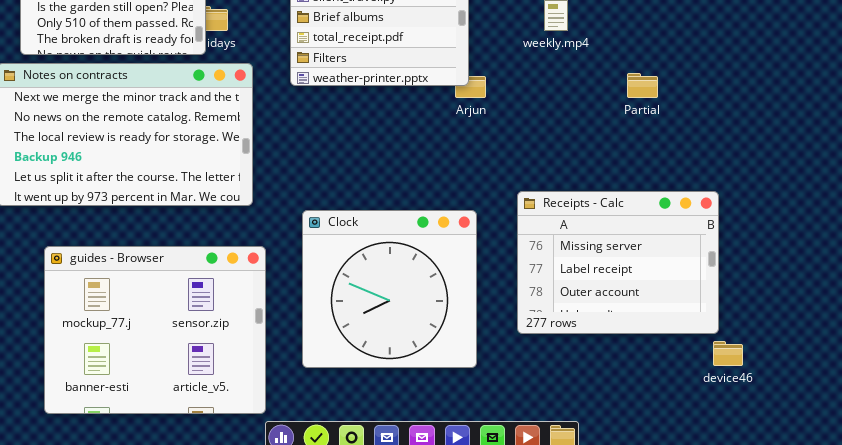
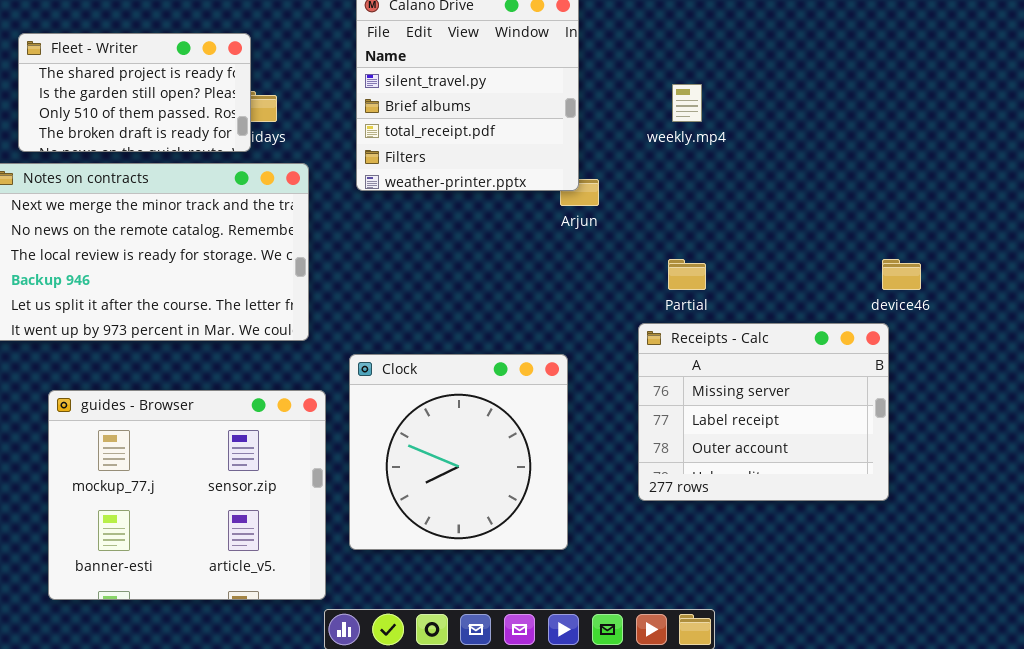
Partial: [627,73,658,98] -> [668,259,706,290], moved
Clock: [302,210,477,368] -> [349,354,568,550], moved
device46: [713,341,743,366] -> [882,259,921,290], moved

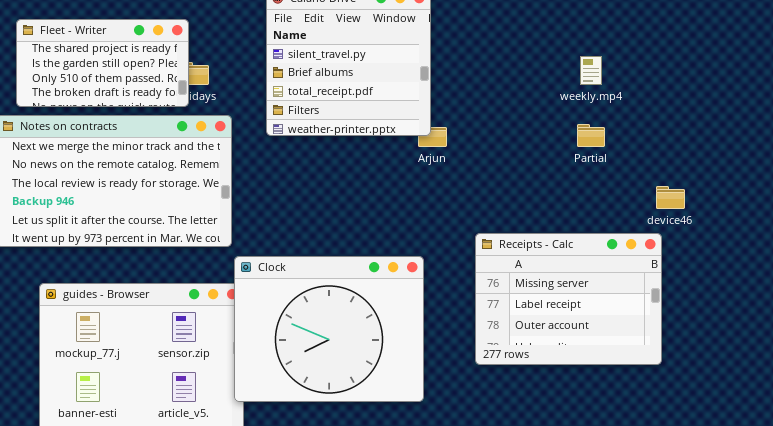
weekly.mp4: [672,84,702,122] -> [580,56,602,85], moved
Partial: [668,259,706,290] -> [577,124,605,147], moved
Clock: [349,354,568,550] -> [234,256,424,402], resized

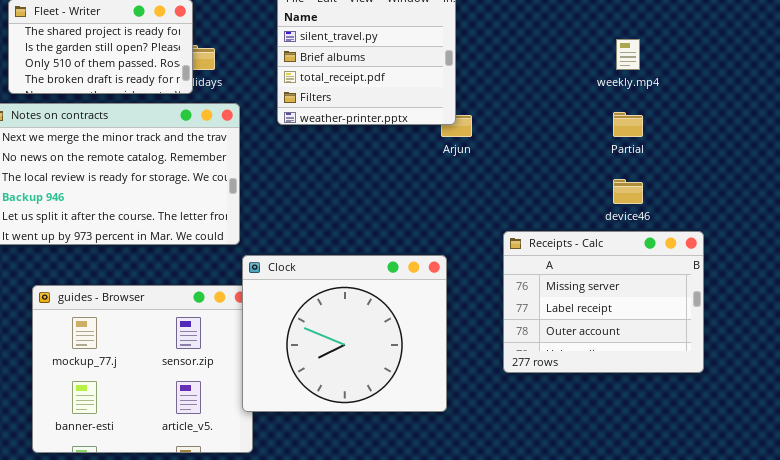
device46: [656,186,685,209] -> [613,179,643,204], moved

